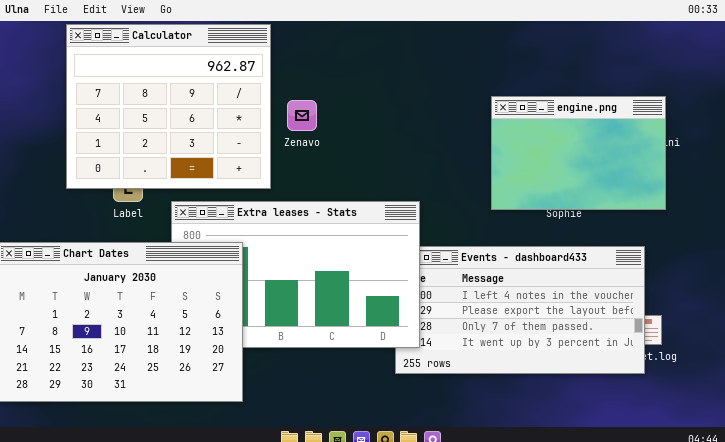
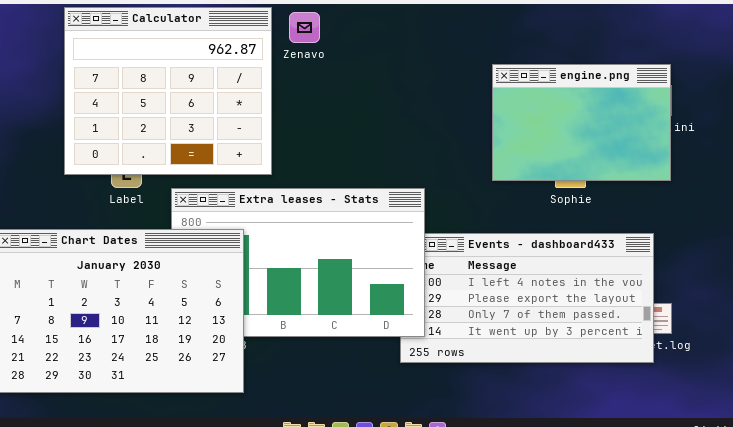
engine.png: [491,96,666,210] -> [492,64,671,181], moved
Zenavo: [287,100,317,131] -> [289,12,320,43], moved

